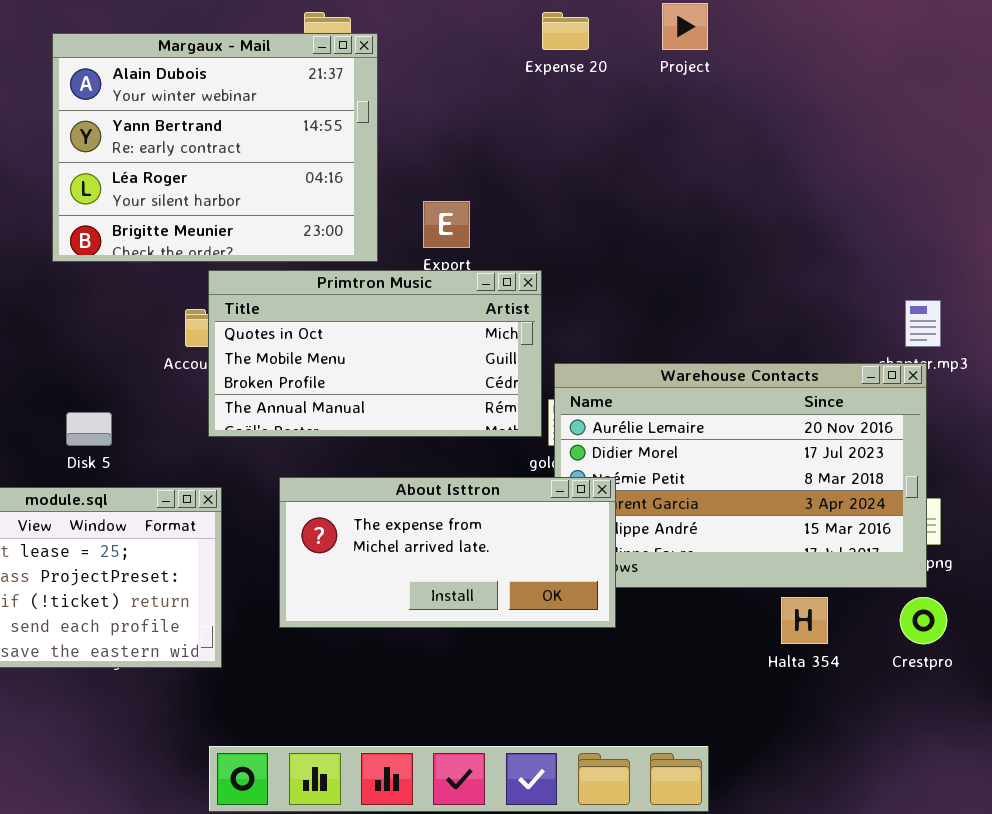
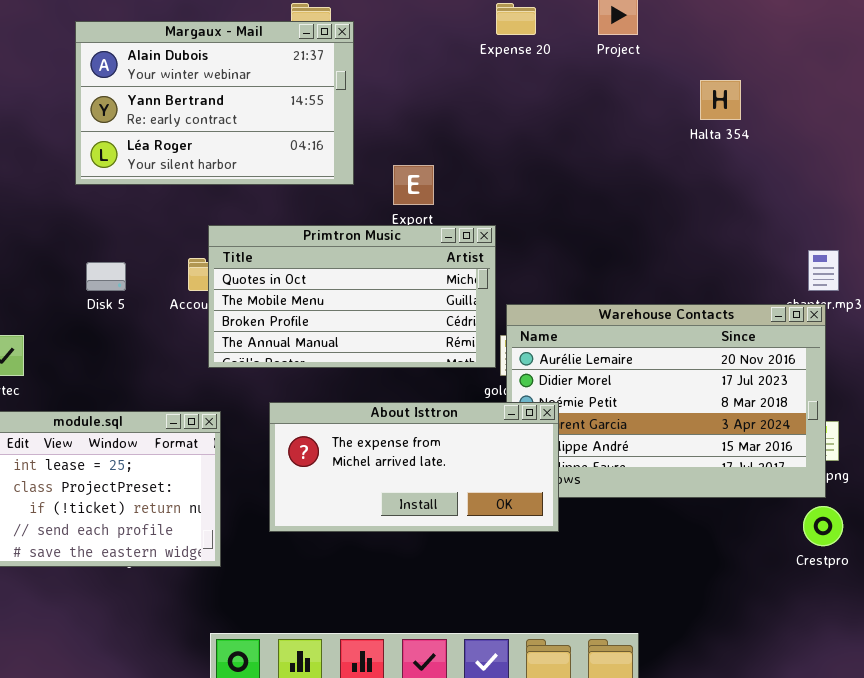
Margaux - Mail: [52,33,378,262] -> [75,21,354,185], resized
Disk 5: [66,412,112,446] -> [86,262,126,291], moved
Halta 354: [781,597,828,644] -> [700,80,741,120], moved

